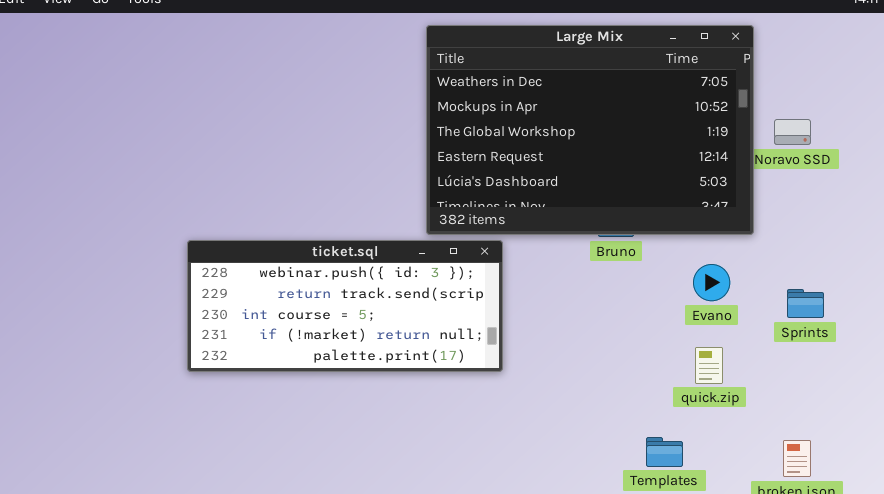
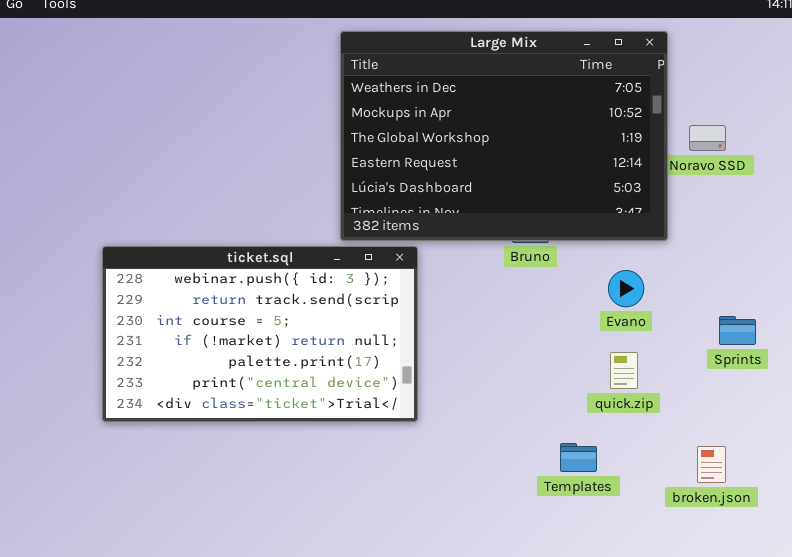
ticket.sql: [187,240,503,372] -> [102,246,418,422], resized
Sprints: [787,289,824,318] -> [719,316,756,345], moved

